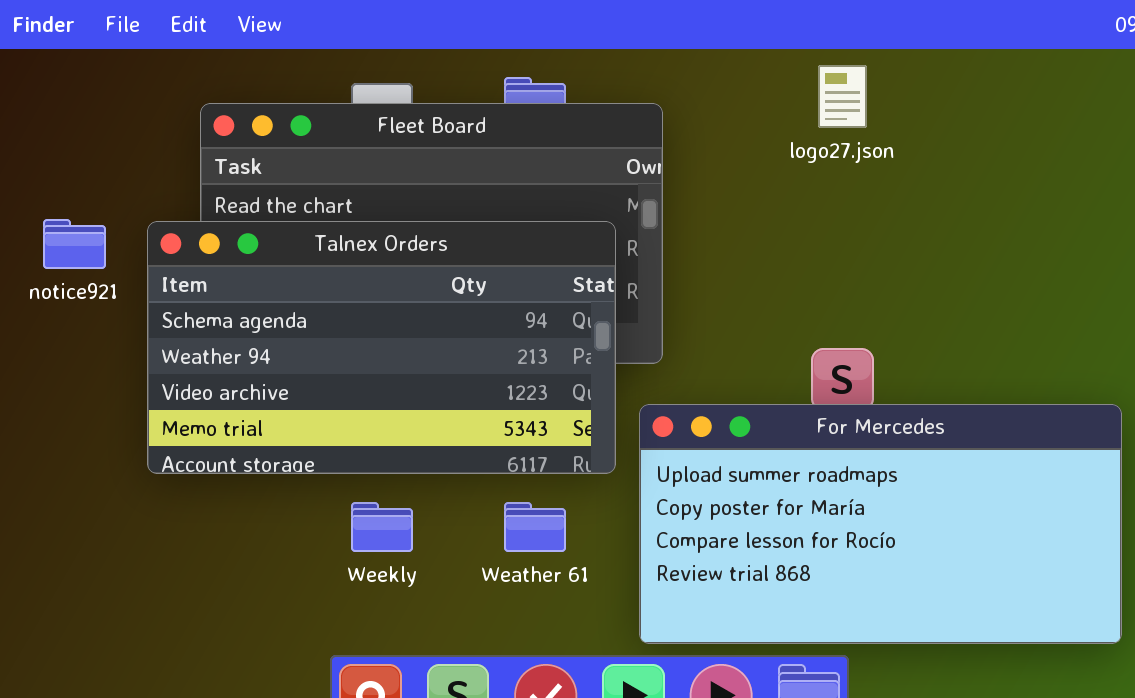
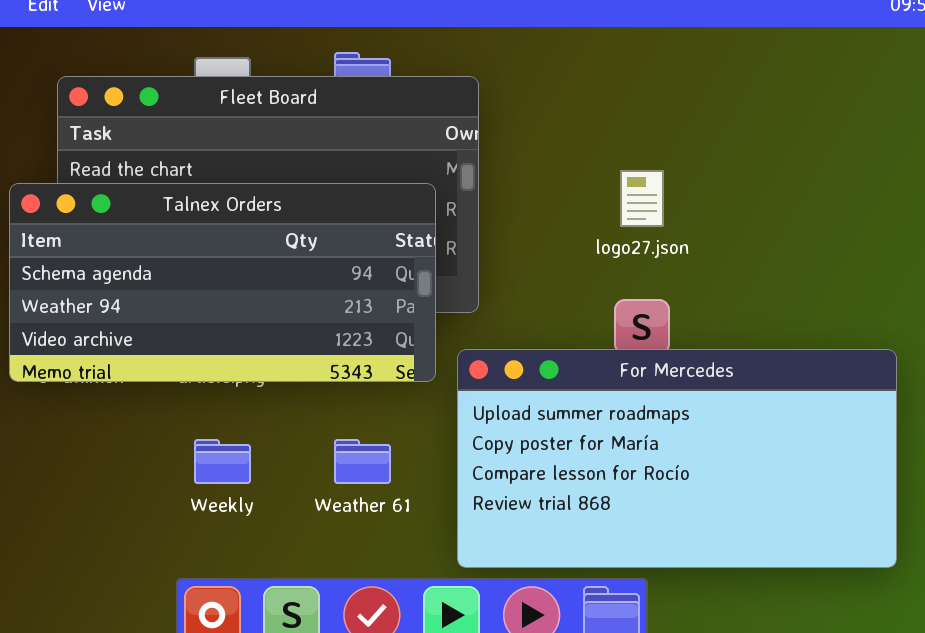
logo27.json: [818,65,867,128] -> [620,170,664,227], moved
Talnex Orders: [147,221,616,474] -> [9,183,436,382], resized

